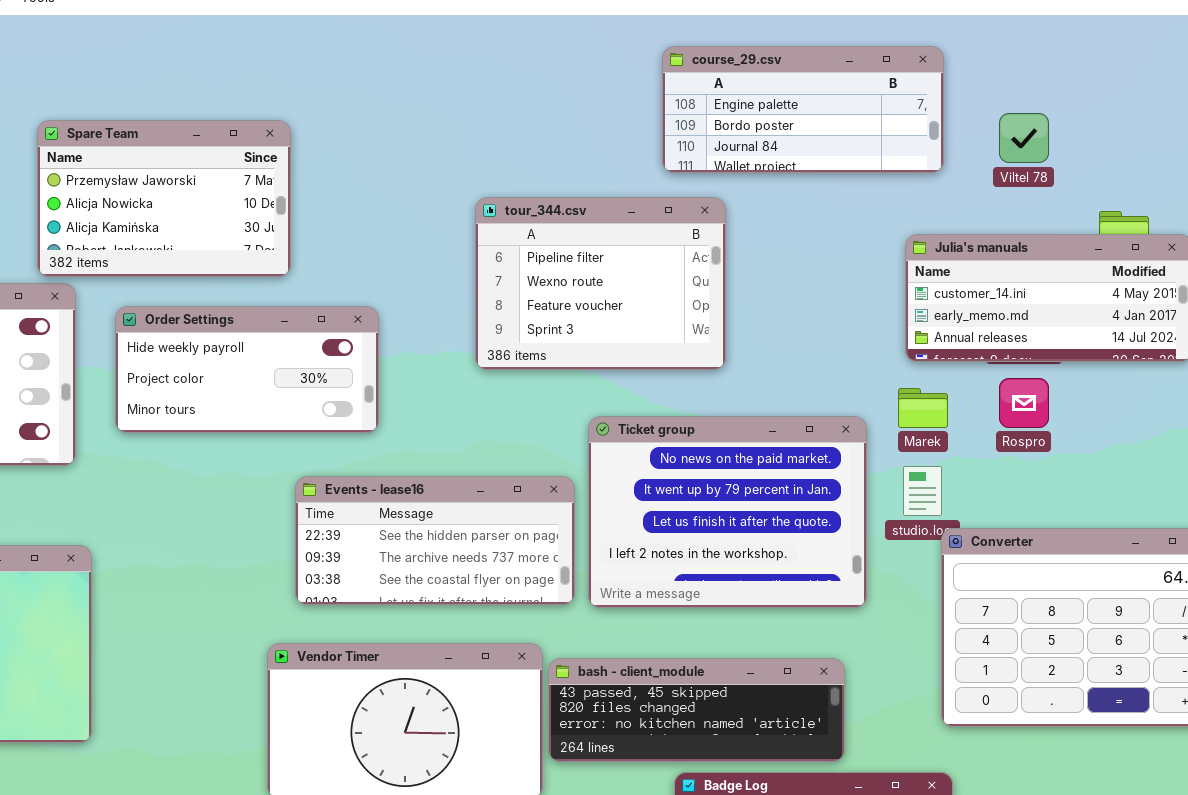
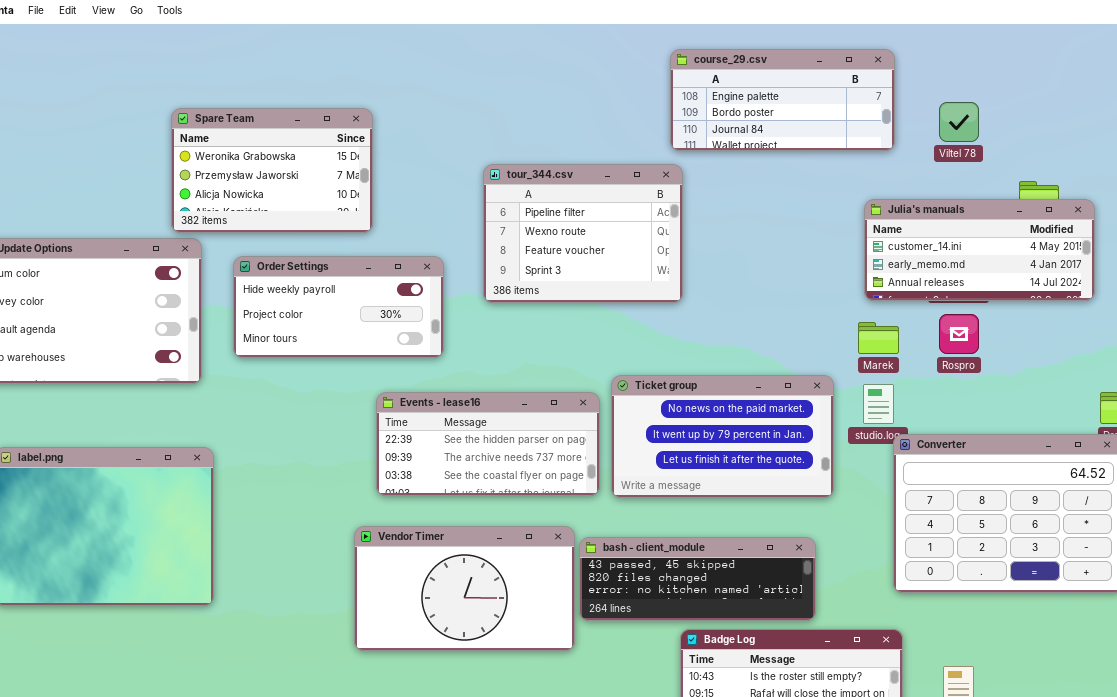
Spare Team: [37,120,291,277] -> [171,108,373,233], scrolled up 1 row
tour_344.csv: [475,197,726,370] -> [483,164,683,303], moved
Ticket group: [588,416,867,608] -> [611,375,834,498], resized

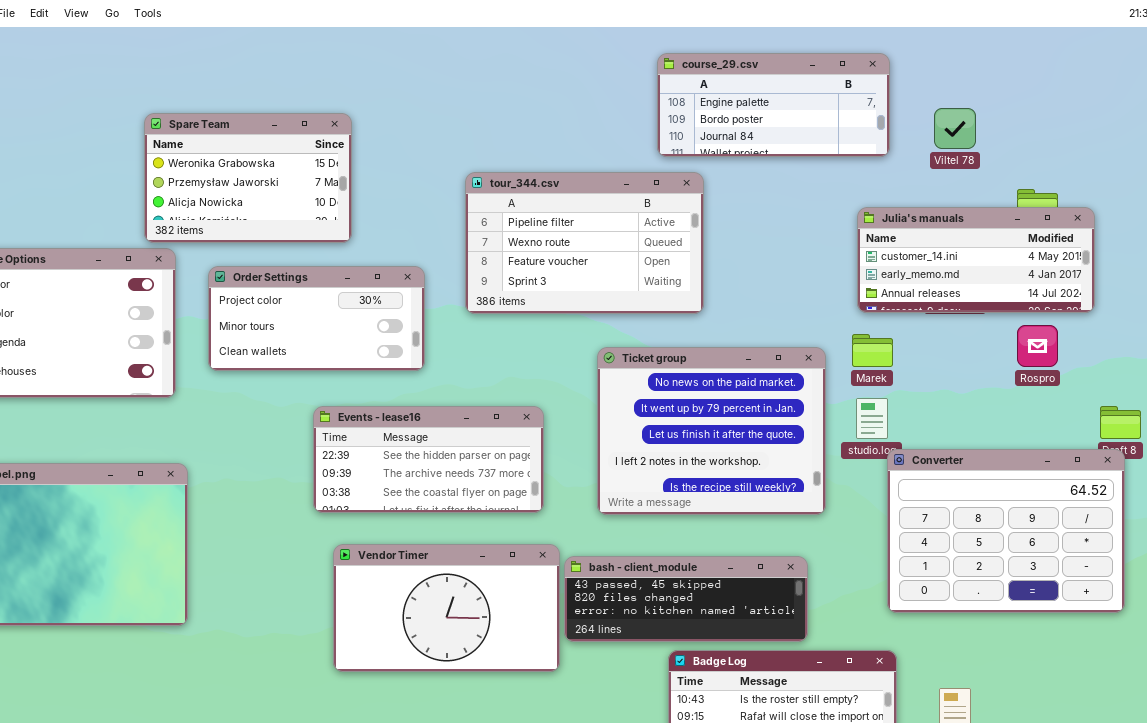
tour_344.csv: [483,164,683,303] -> [465,172,704,314], resized
Order Settings: [233,256,444,358] -> [208,266,425,371], scrolled down 1 row
Rospro: [939,314,979,354] -> [1017,325,1058,367], moved
Ticket group: [611,375,834,498] -> [597,347,826,515], resized
Events - lease16: [376,392,600,496] -> [313,406,544,513], moved

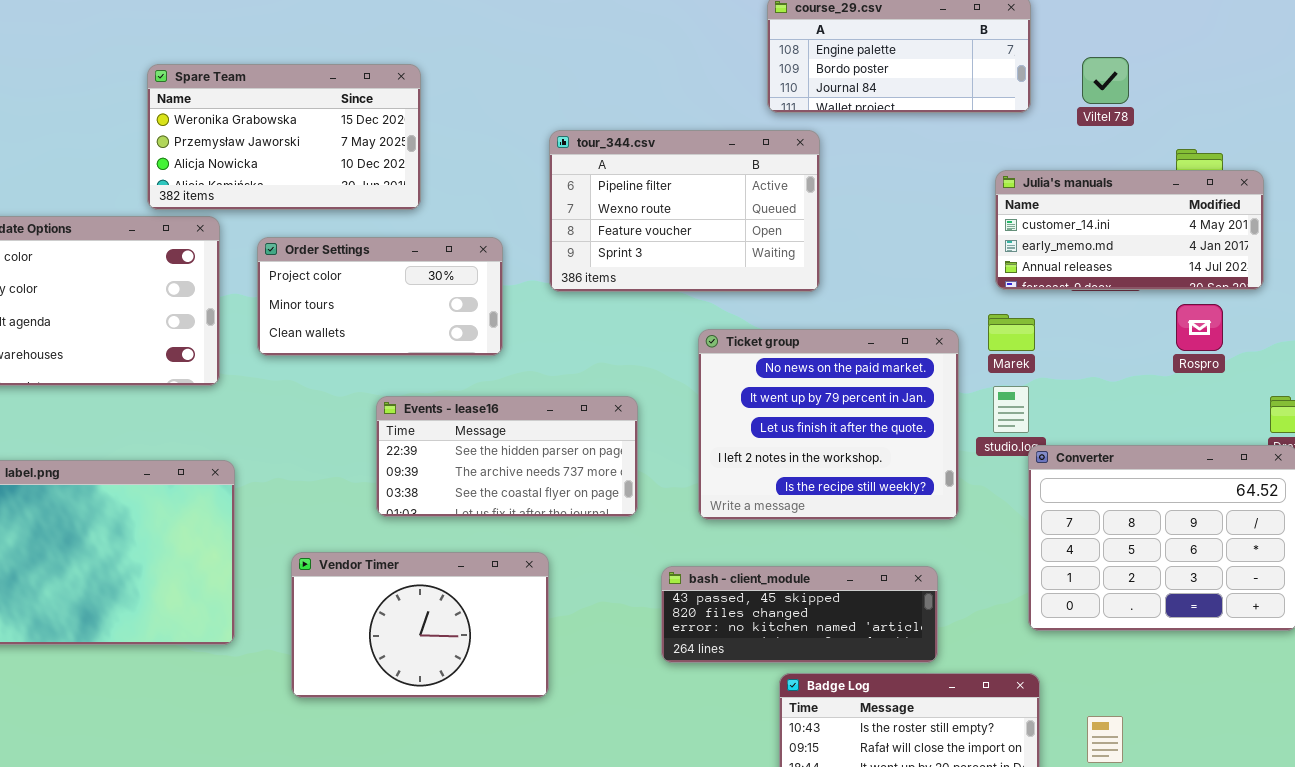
Spare Team: [144,113,352,243] -> [147,64,421,210], resized
Vendor Timer: [333,544,560,672] -> [291,552,549,698], moved

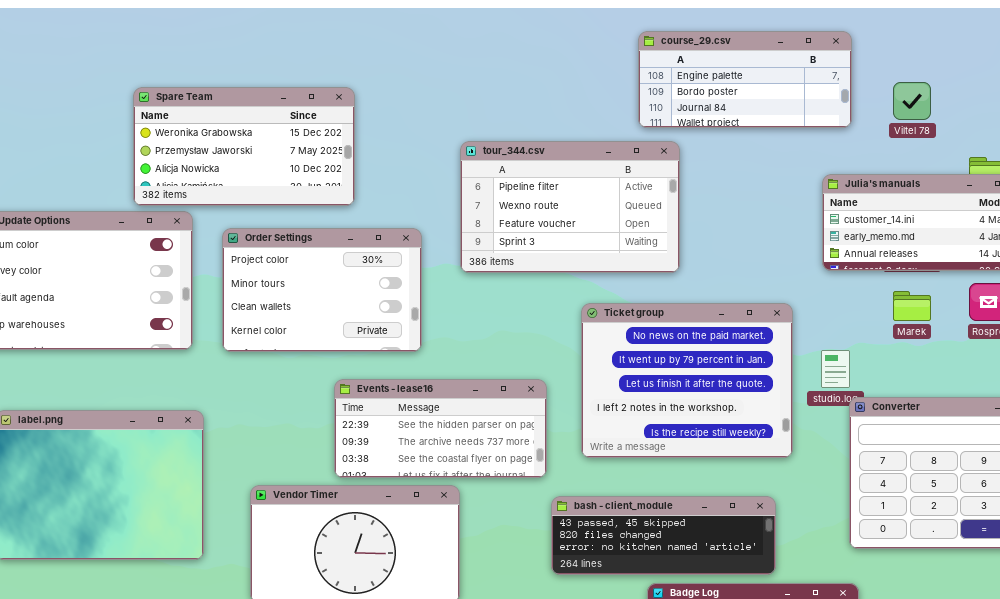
Order Settings: [257,237,503,356] -> [222,228,422,352], resized
Marek: [988,314,1035,351] -> [893,291,931,321], moved
Events - lease16: [376,396,638,517] -> [334,379,547,478], moved

